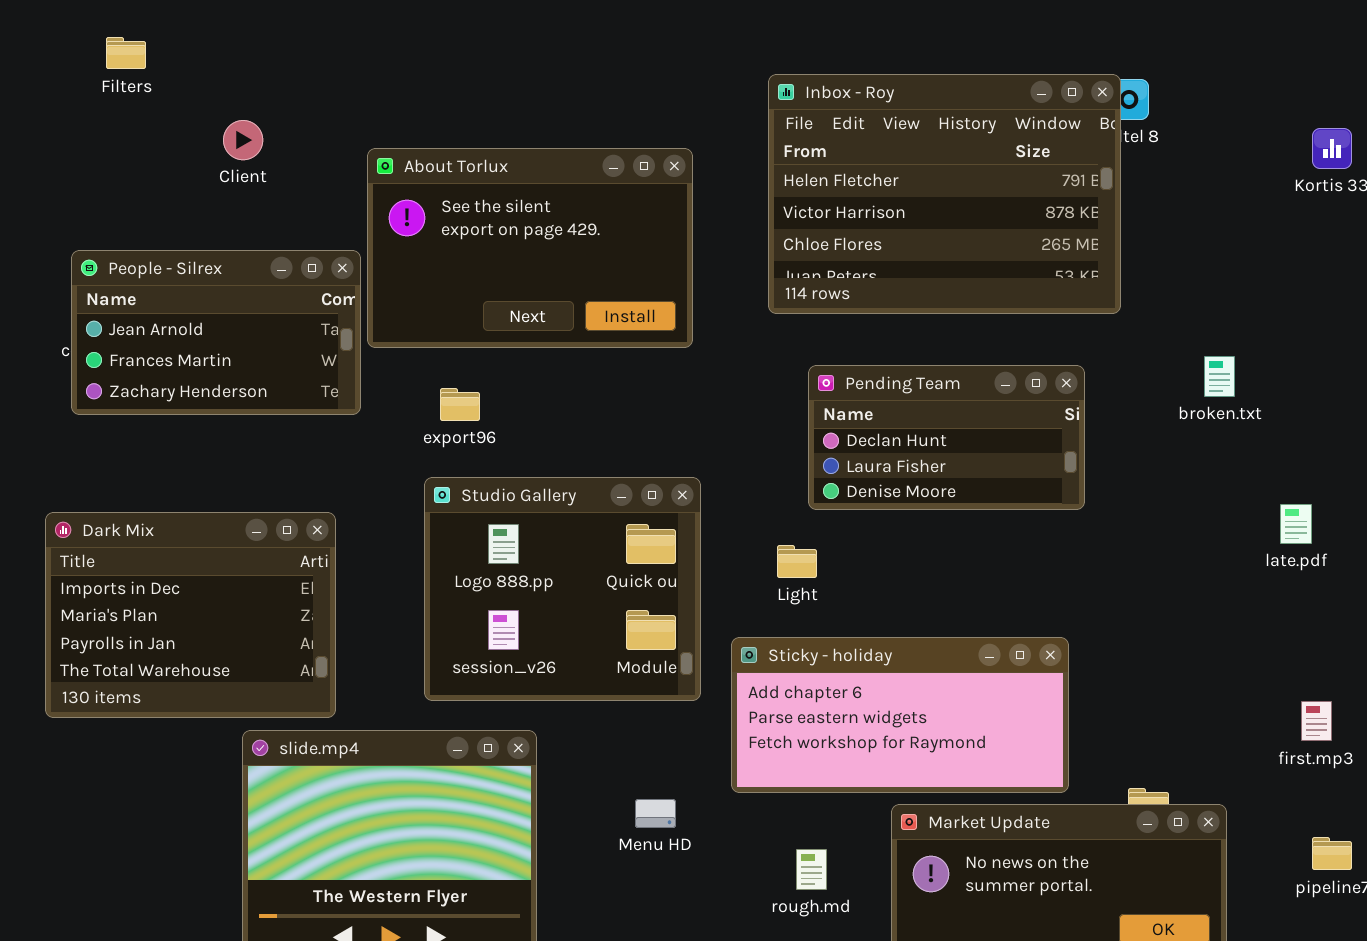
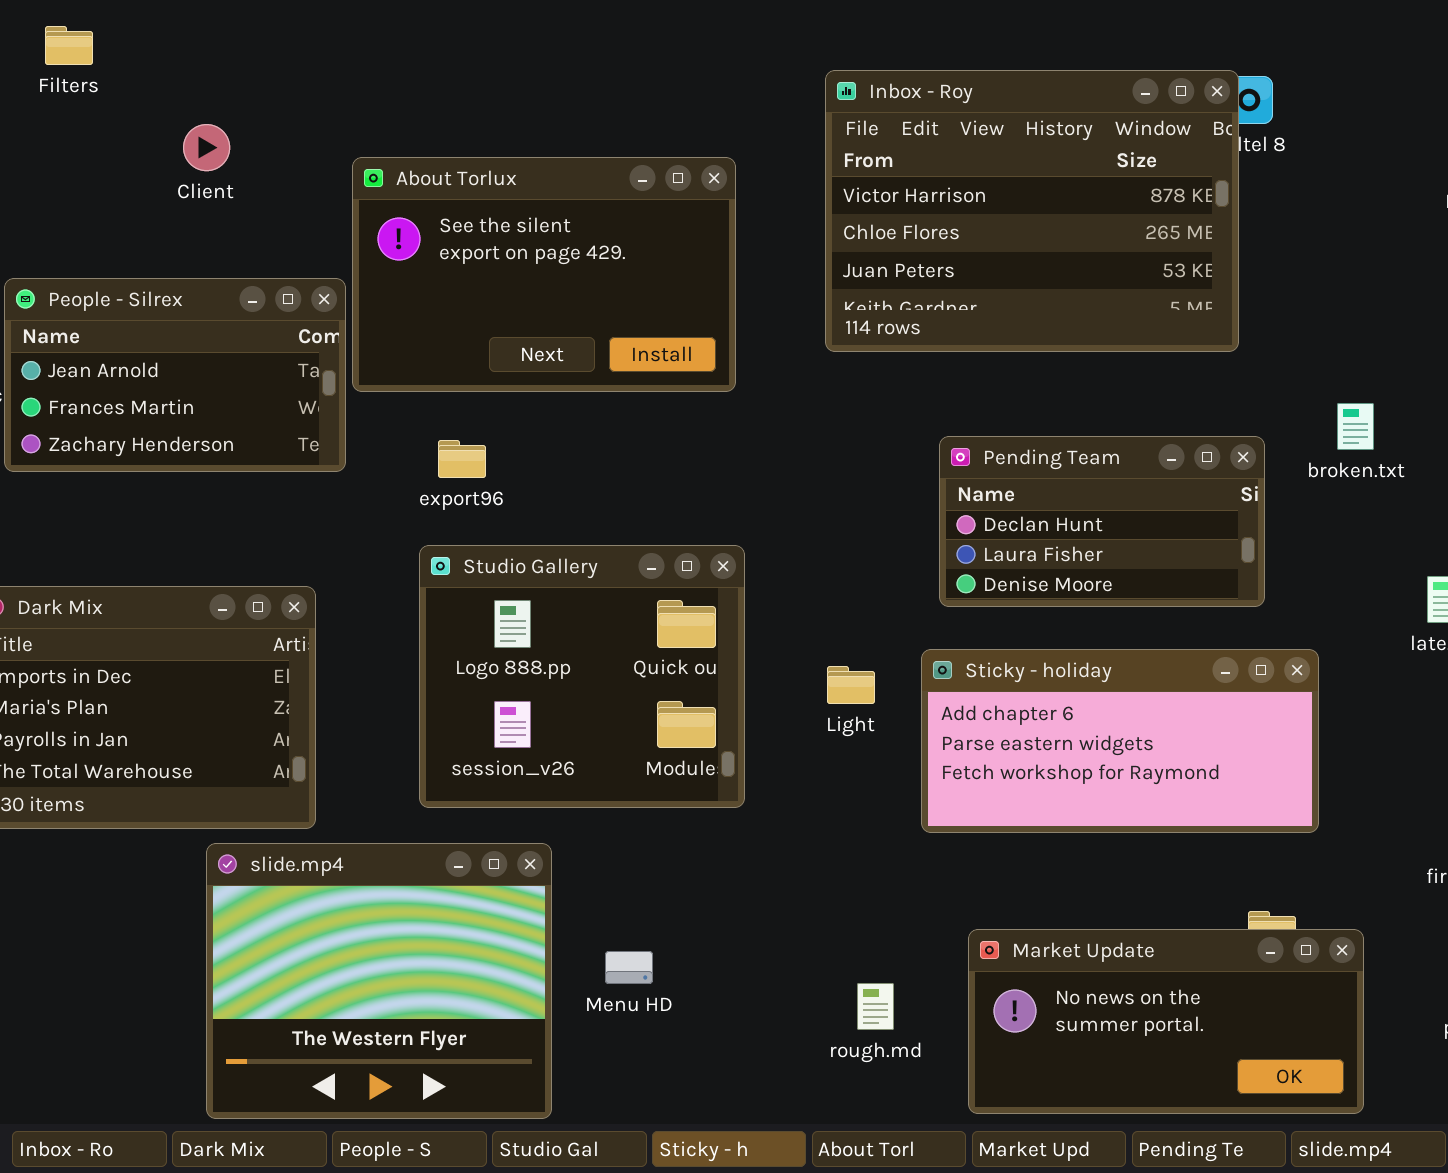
Inbox - Roy: [768,74,1121,314] -> [825,70,1239,352], scrolled down 1 row
Pending Team: [808,365,1085,510] -> [939,436,1265,607], moved
Light: [777,545,817,578] -> [827,666,875,704], moved
Sticky - holiday: [731,637,1069,793] -> [921,649,1319,833], moved
Menu HD: [635,799,676,828] -> [605,951,653,984], moved

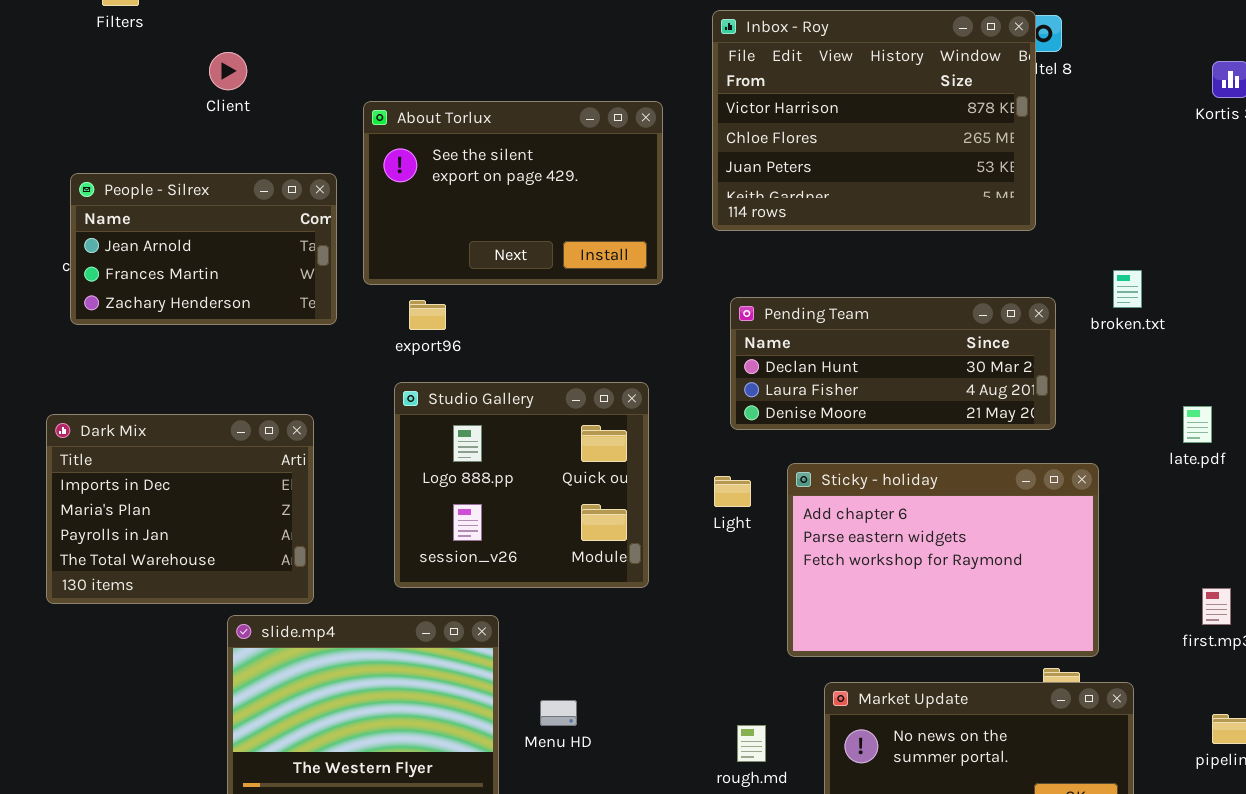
About Torlux: [352,157,736,392] -> [363,101,663,285], moved
Pending Team: [939,436,1265,607] -> [730,297,1056,430], resized
Sticky - holiday: [921,649,1319,833] -> [787,463,1099,657], resized

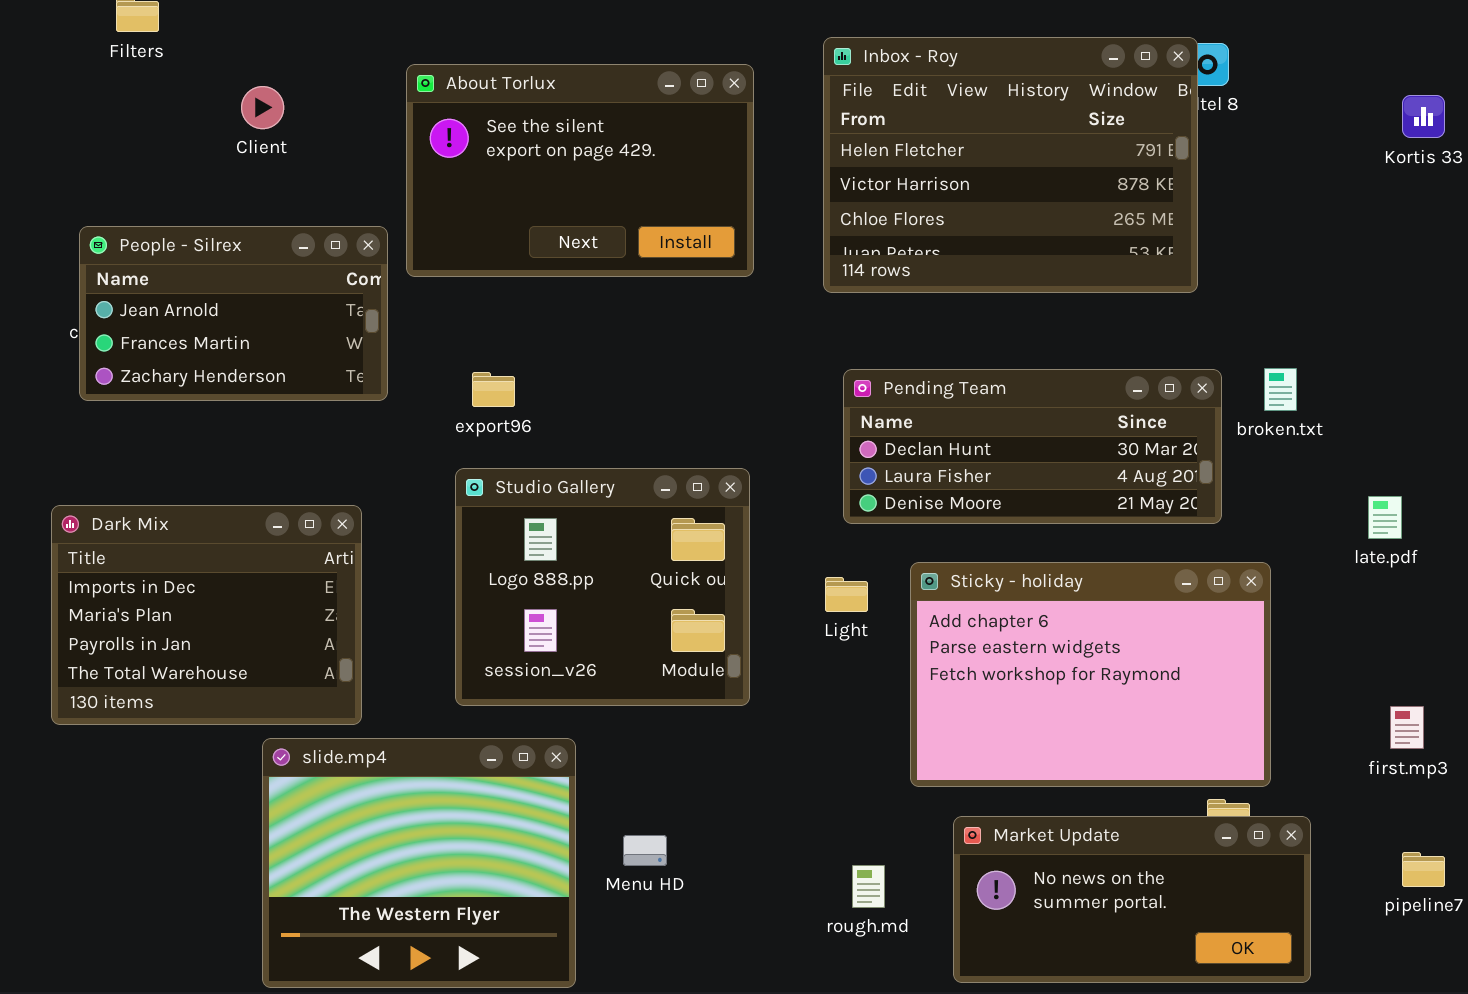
Inbox - Roy: [712,10,1036,231] -> [823,37,1198,293], scrolled up 1 row
About Torlux: [363,101,663,285] -> [406,64,754,277], moved
broken.txt: [1113,270,1142,308] -> [1264,368,1297,411], moved

